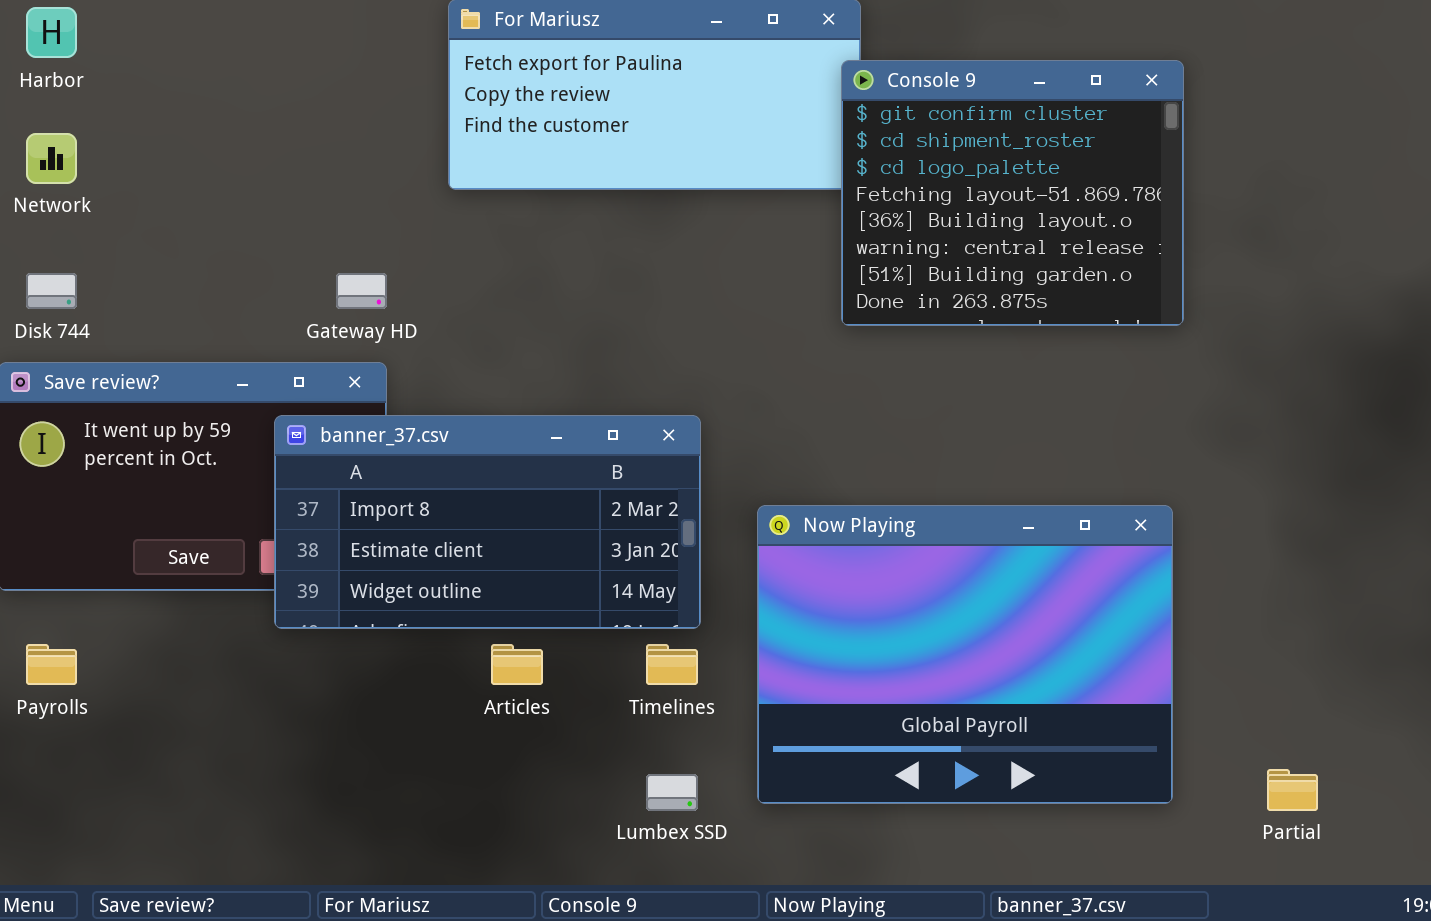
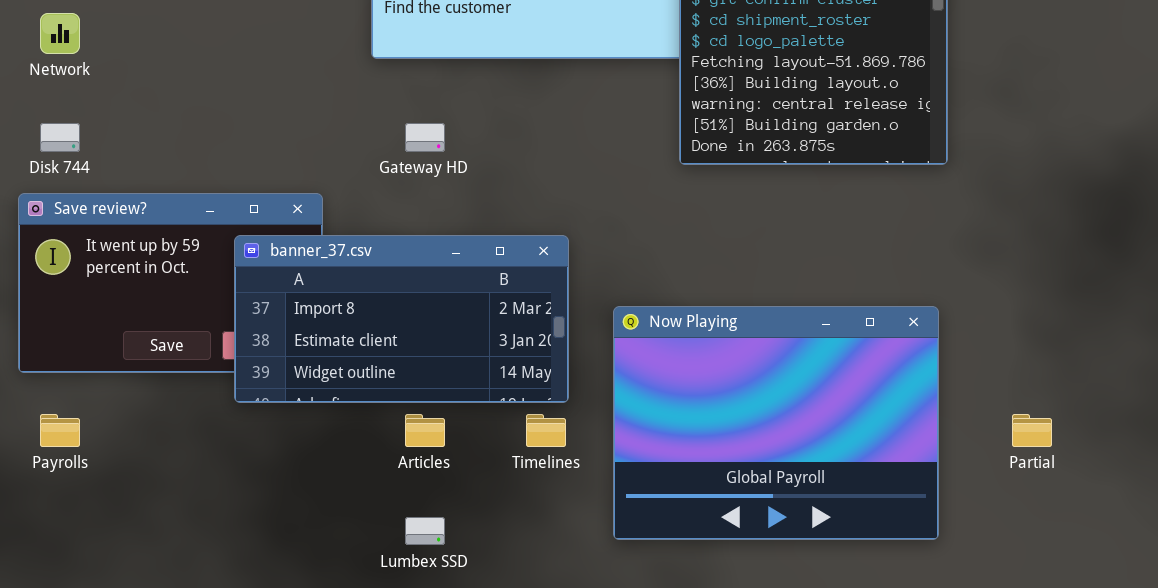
Gateway HD: [336,273,387,309] -> [405,123,445,152], moved
Partial: [1267,769,1318,811] -> [1012,414,1052,447], moved
Lumbex SSD: [646,774,698,811] -> [405,517,445,545], moved

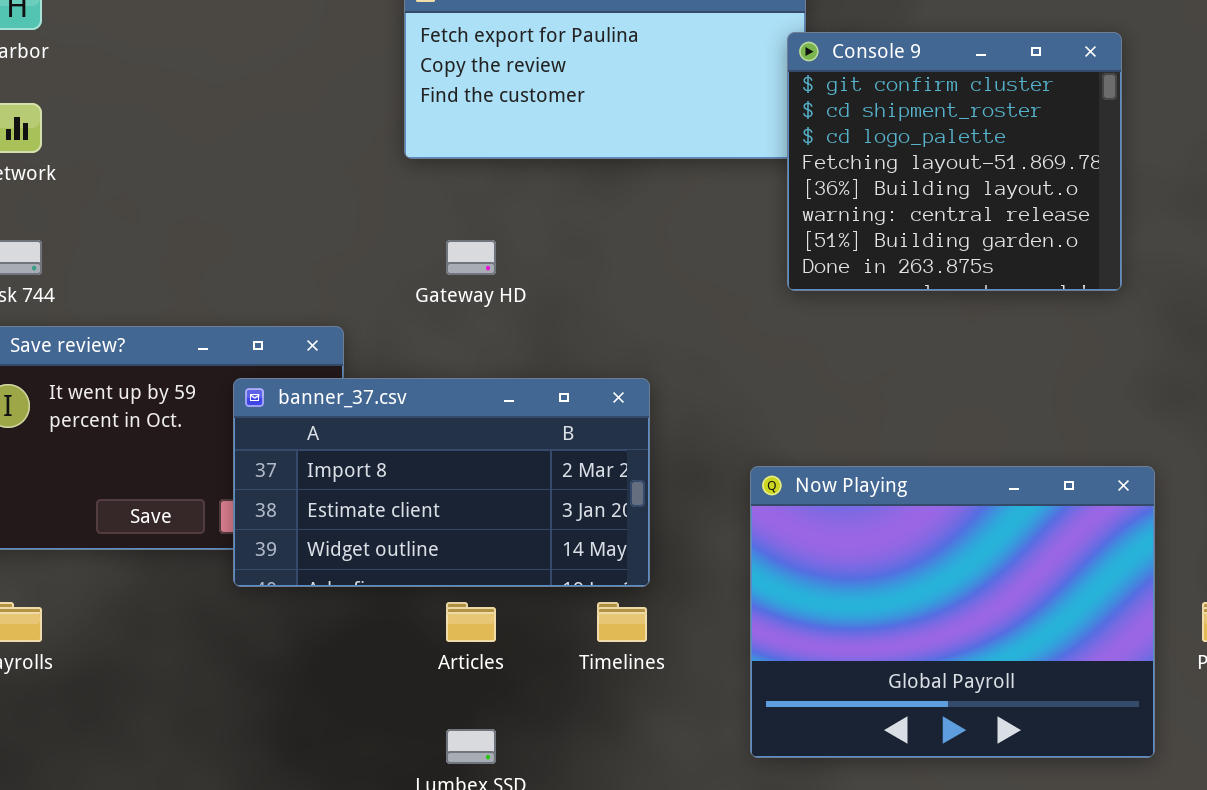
Now Playing: [613,306,939,540] -> [750,466,1155,758], moved

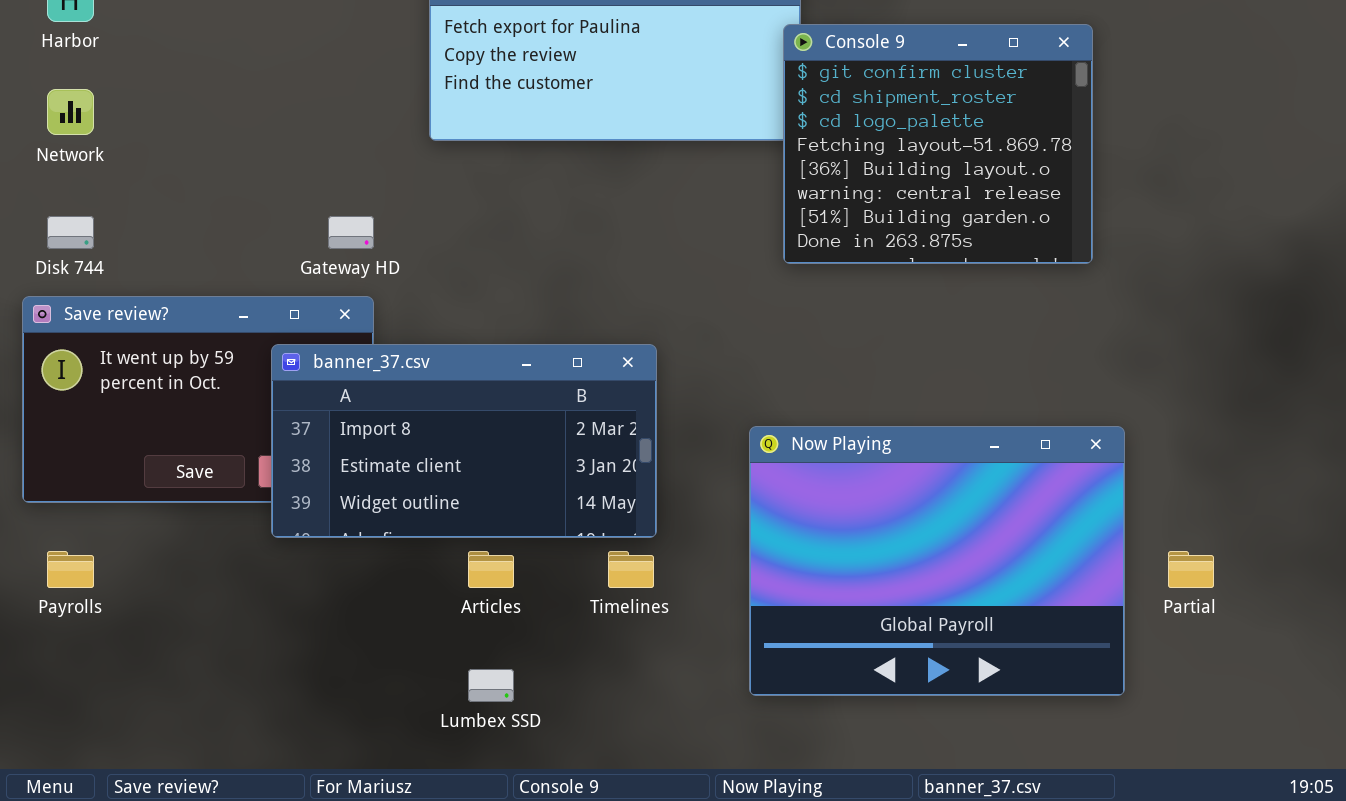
Gateway HD: [446,240,496,275] -> [328,216,374,249], moved

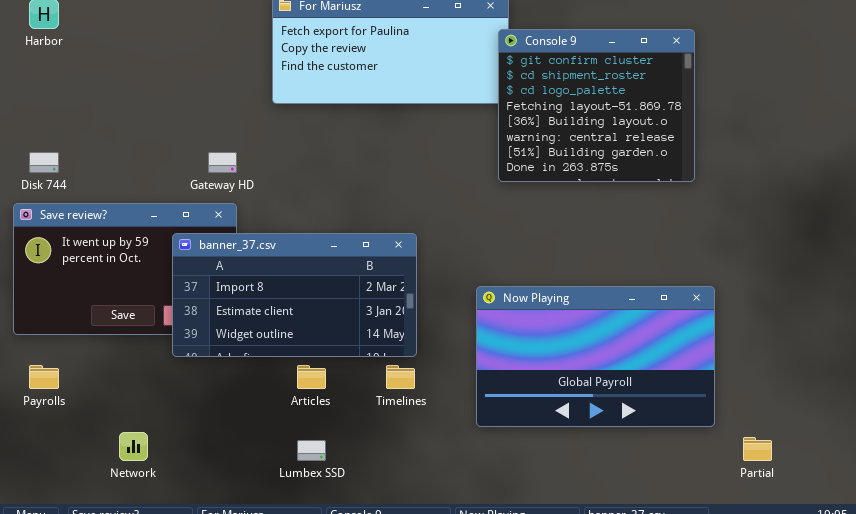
Network: [47,89,94,135] -> [119,432,148,461], moved
Now Playing: [749,426,1125,696] -> [476,286,715,427], resized
Partial: [1168,551,1214,588] -> [743,437,772,461], moved

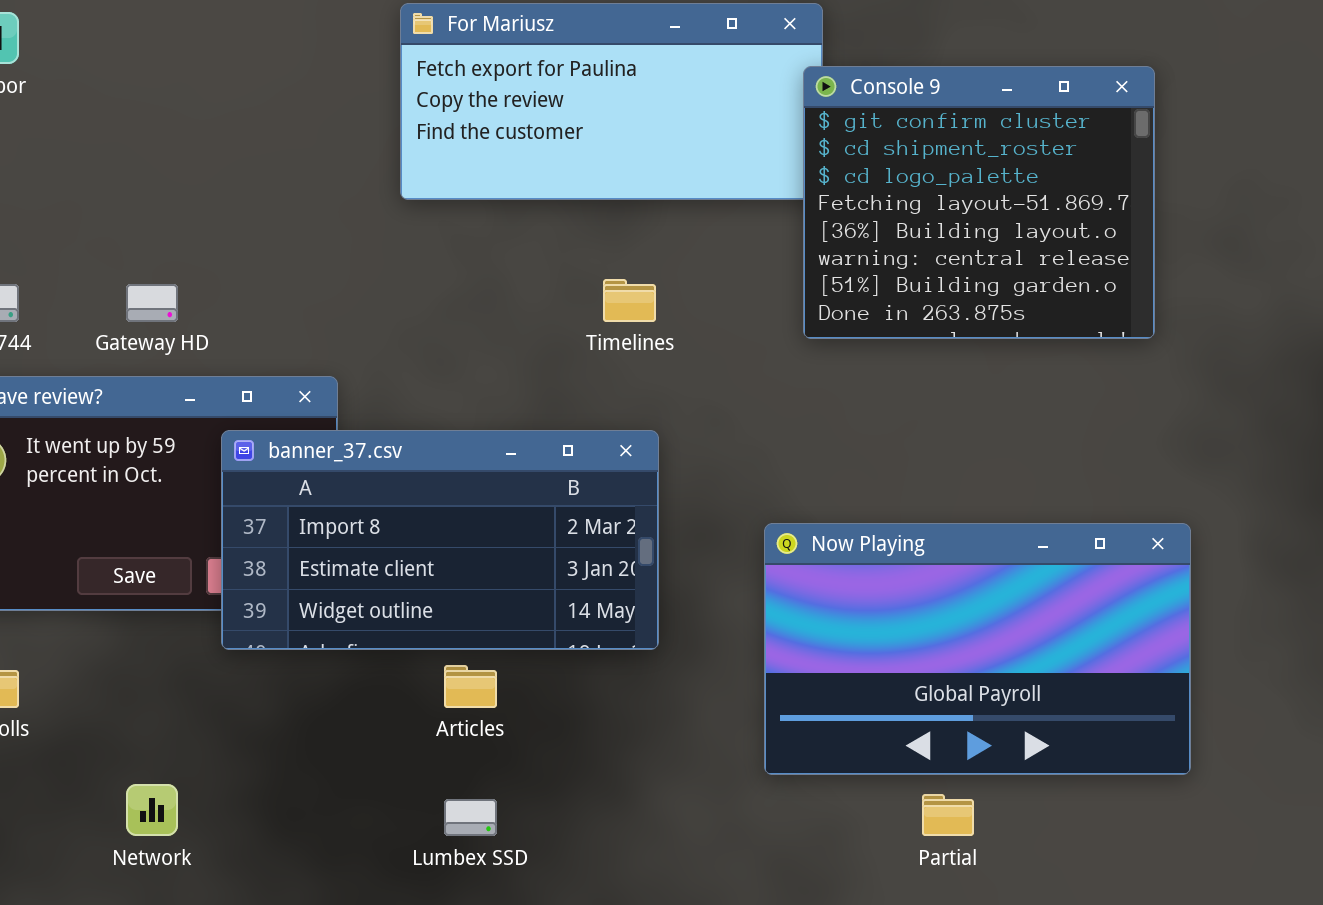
Gateway HD: [208,152,237,173] -> [126,284,178,322], moved
Timelines: [386,365,415,389] -> [603,279,656,322], moved
Partial: [743,437,772,461] -> [922,794,974,836], moved

